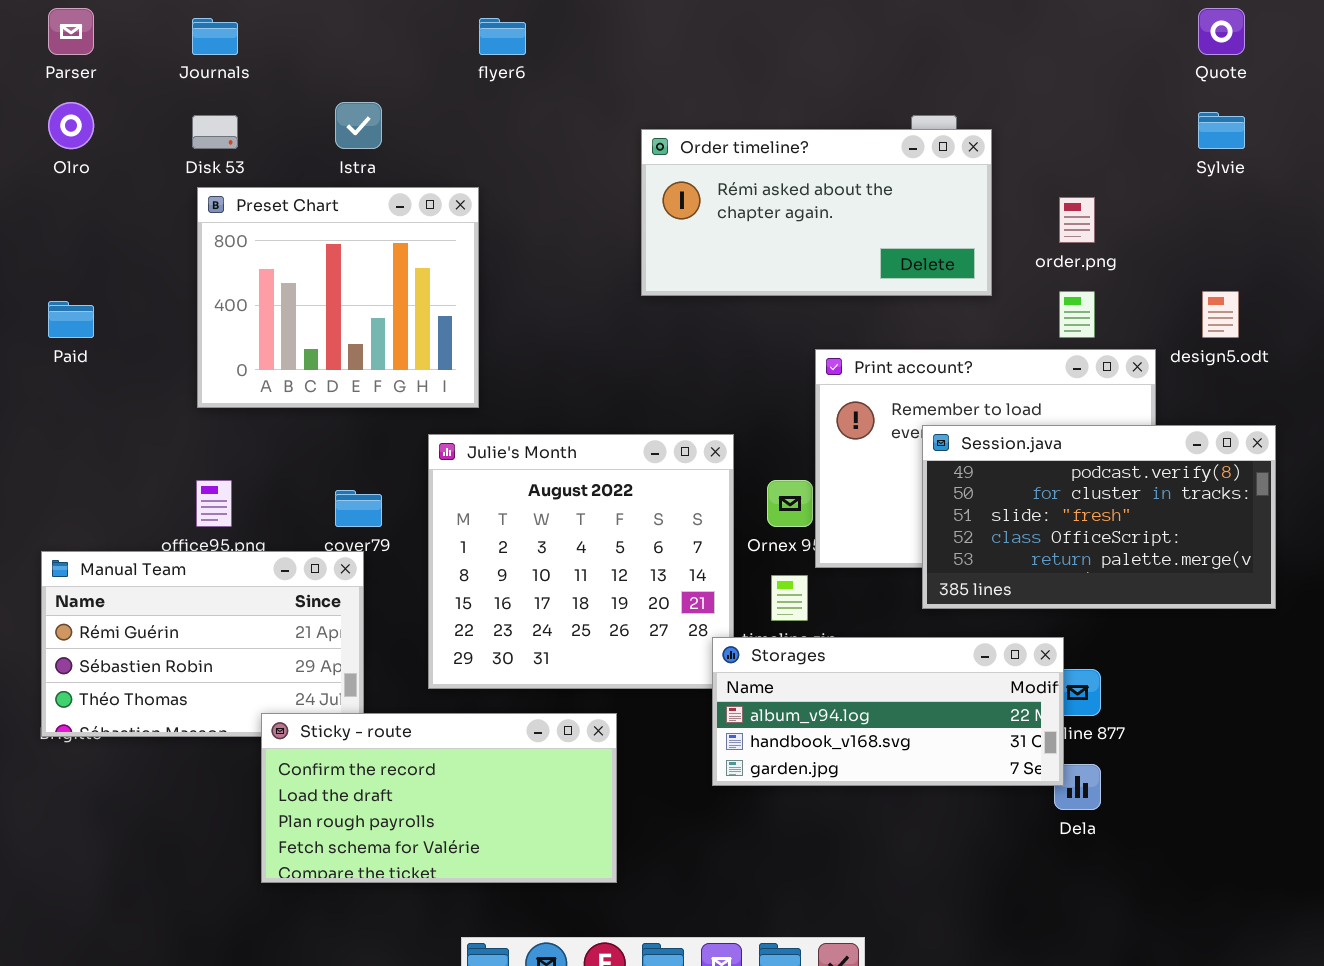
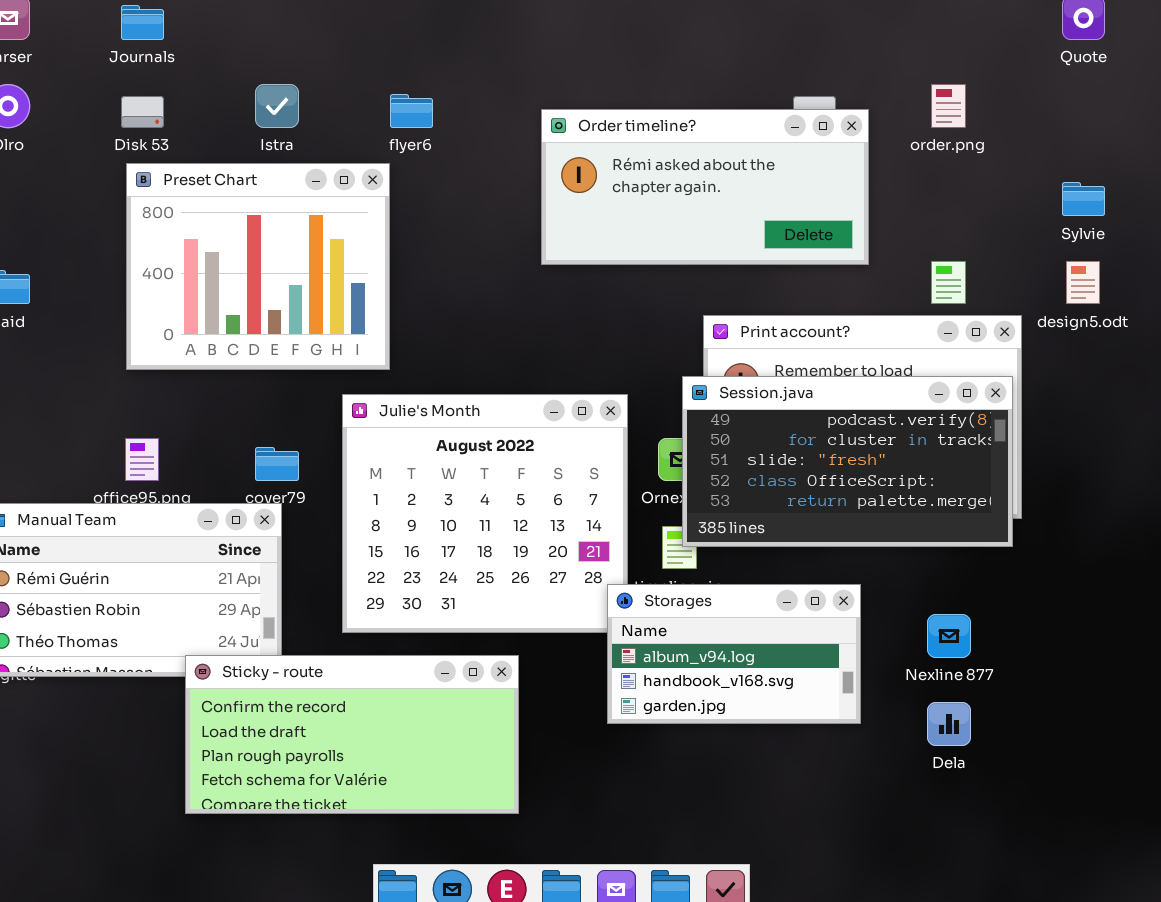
flyer6: [479,18,526,55] -> [390,94,433,128], moved
Sylvie: [1198,112,1245,149] -> [1062,182,1105,216], moved
order.png: [1059,197,1095,243] -> [931,84,966,128], moved
Session.java: [922,425,1276,609] -> [682,376,1013,547], moved
Storages: [712,637,1064,786] -> [607,584,861,724], resized

